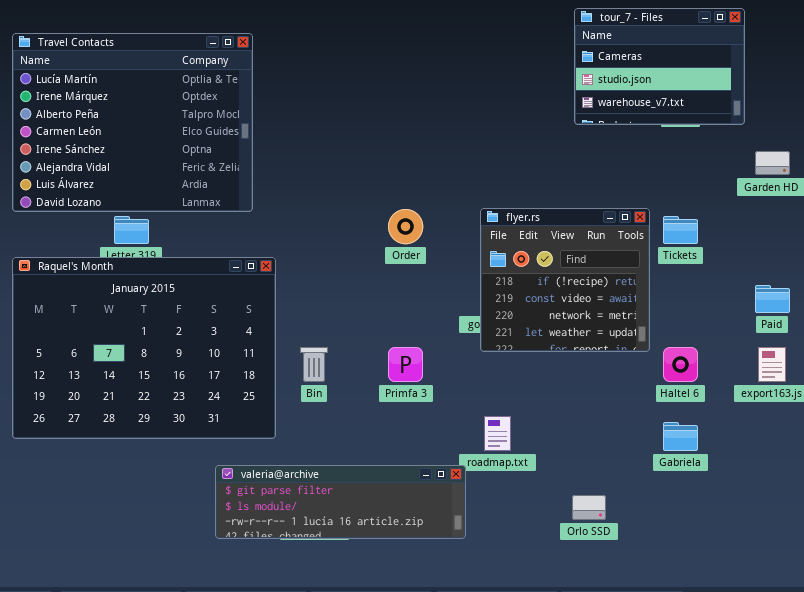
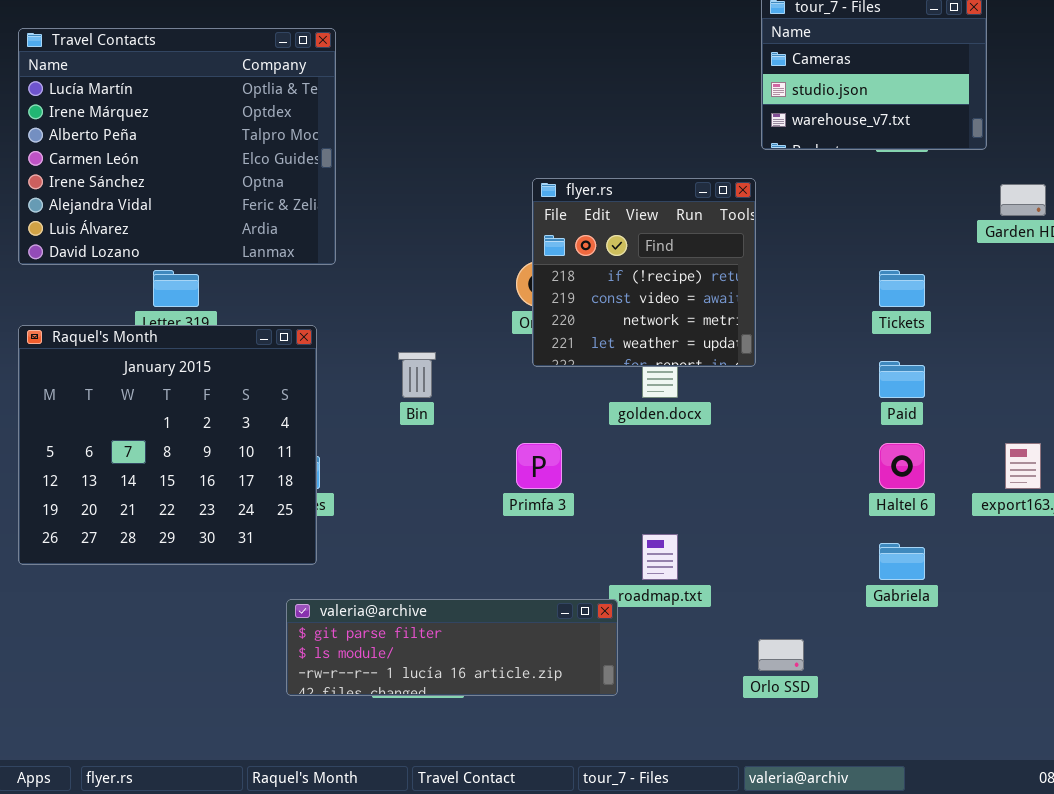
flyer.rs: [480,208,650,352] -> [532,178,756,367], moved
Raquel's Month: [12,257,276,439] -> [18,325,317,565], resized
Paid: [755,285,790,313] -> [879,361,925,398], moved
Bin: [300,347,328,382] -> [398,352,436,398], moved

